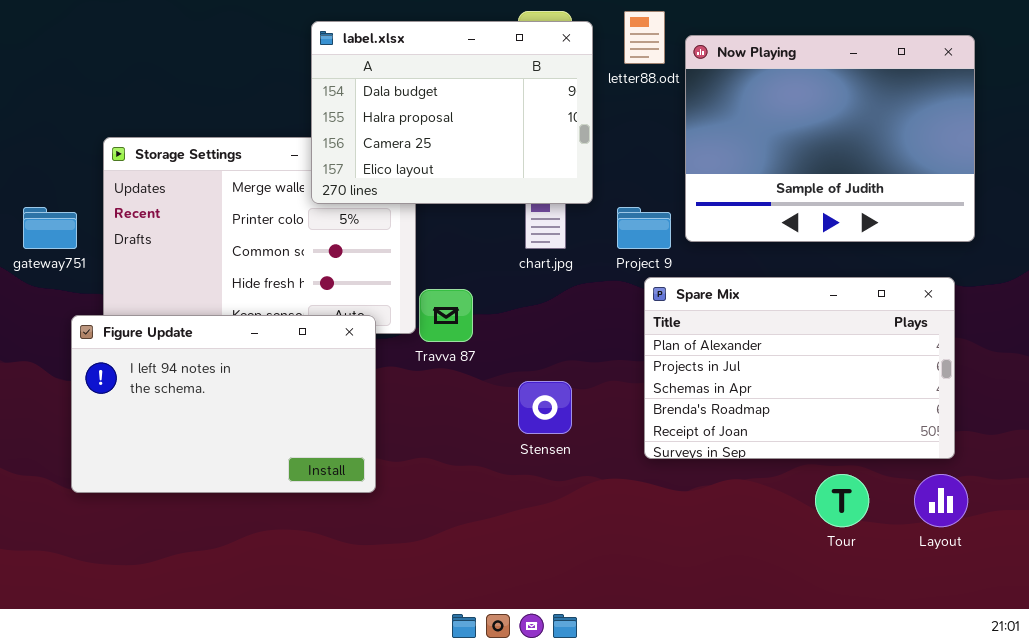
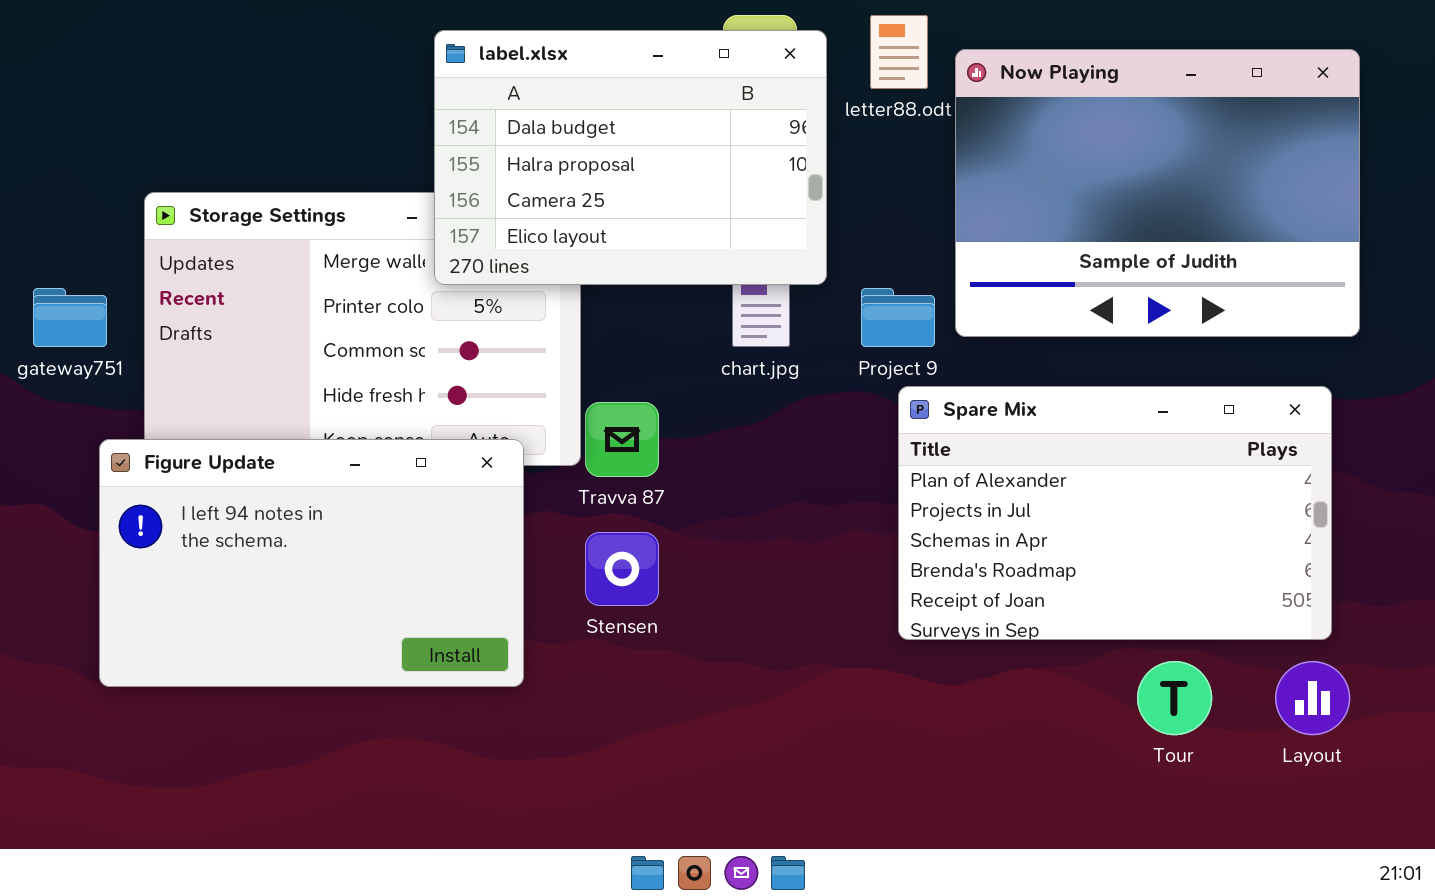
Stensen: [518,381,572,434] -> [585,532,659,606], moved

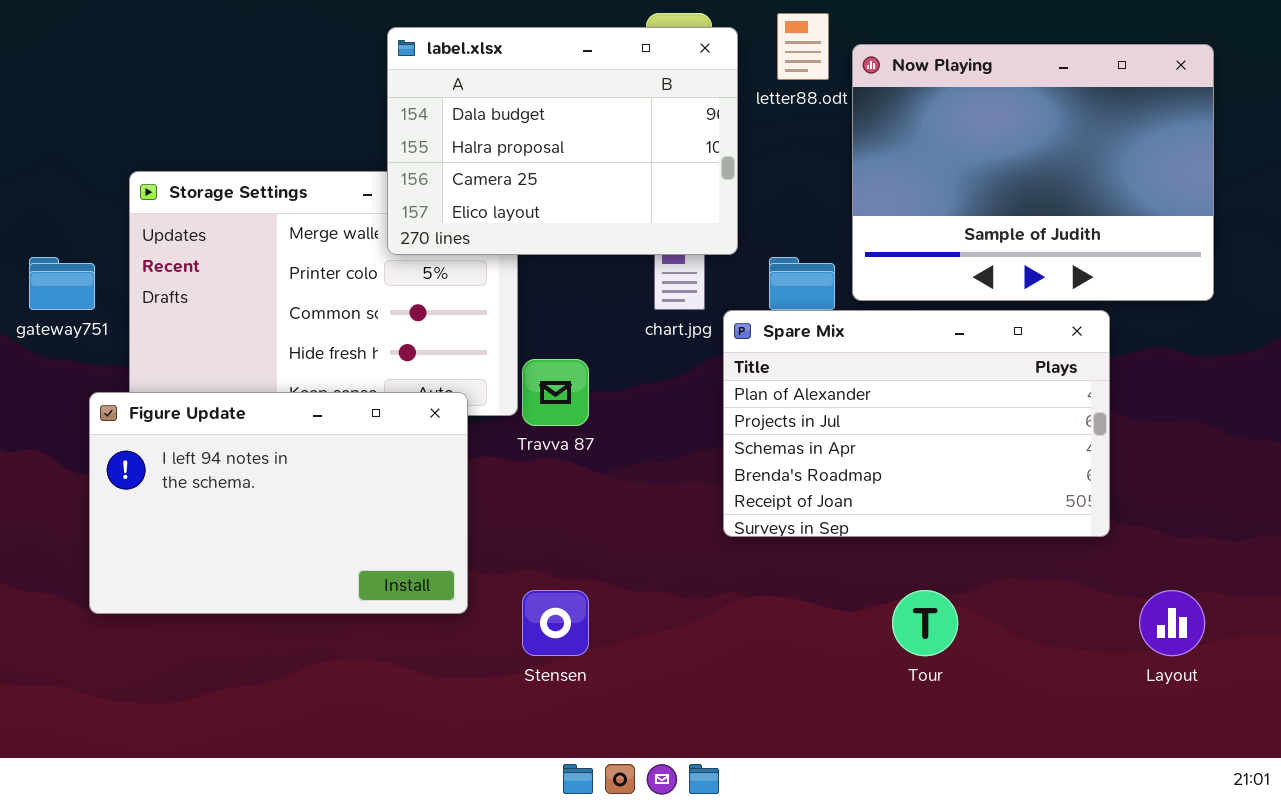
Spare Mix: [898,386,1332,640] -> [723,310,1110,537], moved
Stensen: [585,532,659,606] -> [522,590,589,656], moved
Tour: [1137,661,1212,735] -> [892,590,958,656], moved

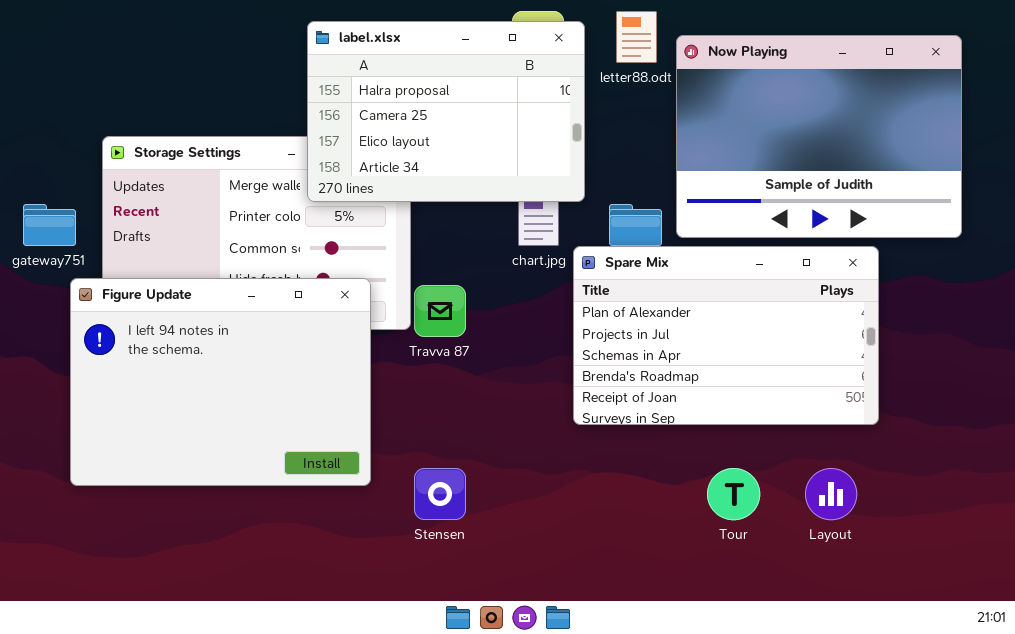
label.xlsx: [387,27,738,255] -> [307,21,585,202], scrolled down 1 row
Figure Update: [89,392,468,614] -> [70,278,371,486], resized
Layout: [1139,590,1205,656] -> [805,468,857,520], moved

